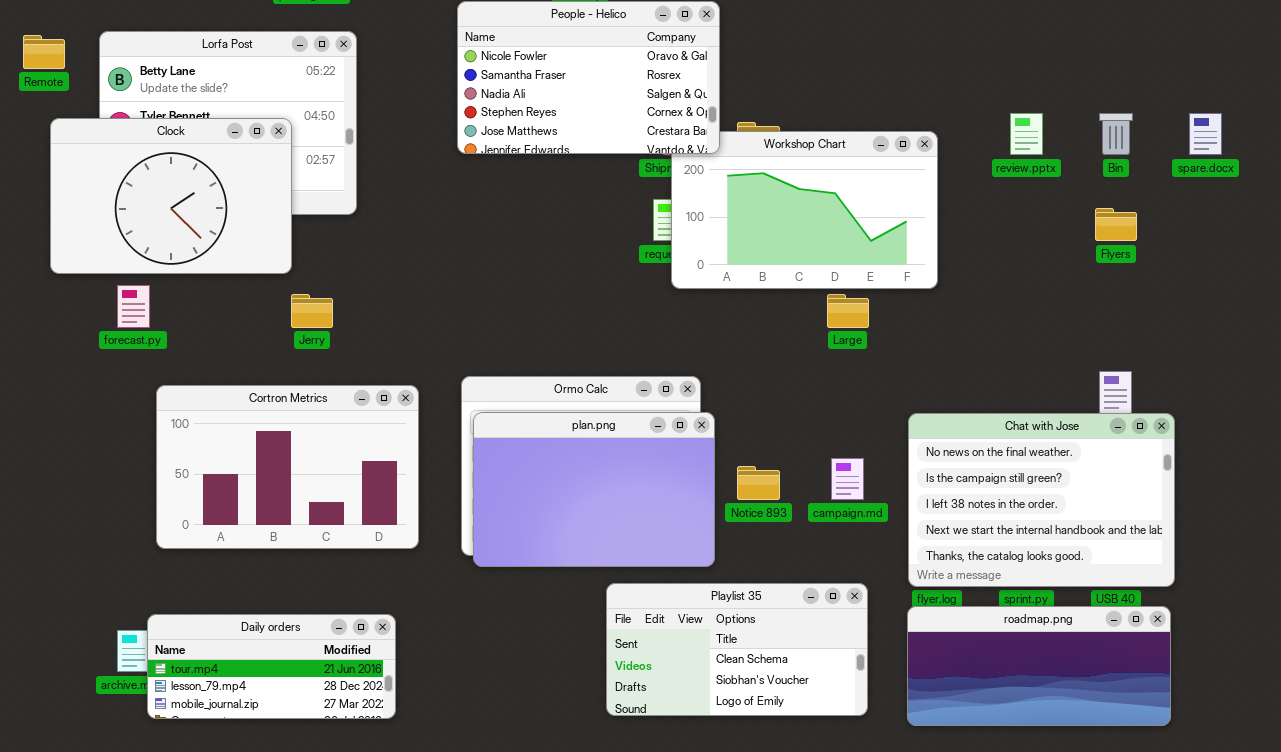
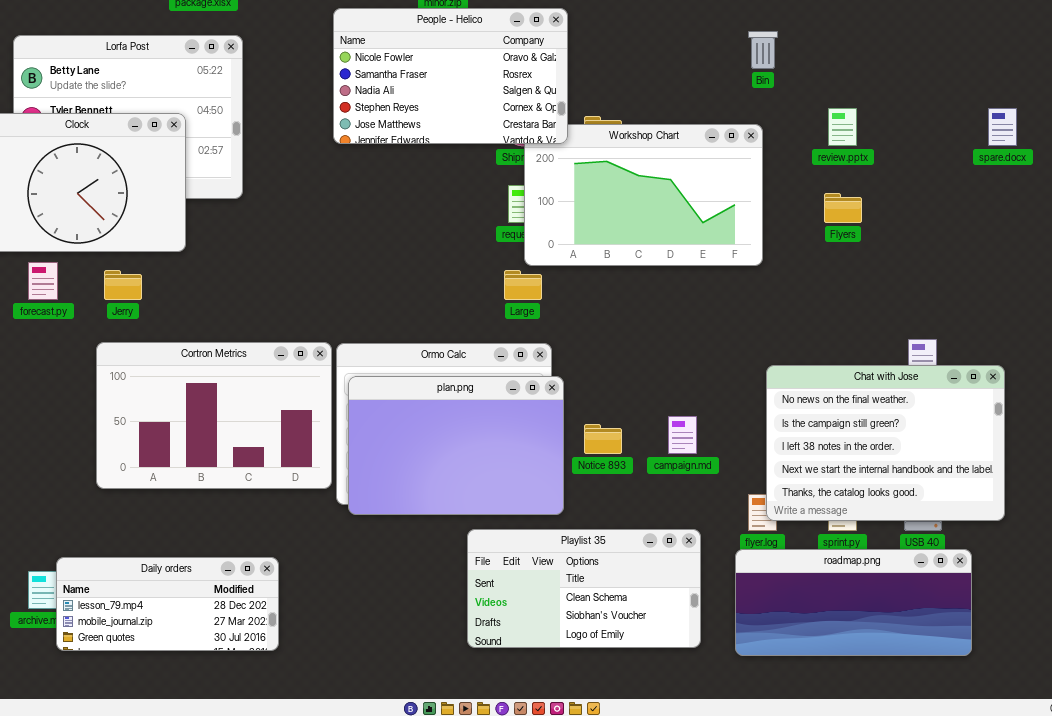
Bin: [1099,113,1133,155] -> [748,31,778,69], moved
Flyers: [1095,208,1137,241] -> [824,193,862,223], moved
Jerry: [291,294,333,328] -> [104,270,142,300], moved
Large: [827,294,869,328] -> [504,270,542,300], moved
Cortron Metrics: [156,385,419,549] -> [96,342,332,489], moved
Chat with Jose: [908,413,1175,587] -> [766,365,1005,521], moved
Daily orders: [147,614,396,719] -> [56,557,279,651], scrolled down 1 row

